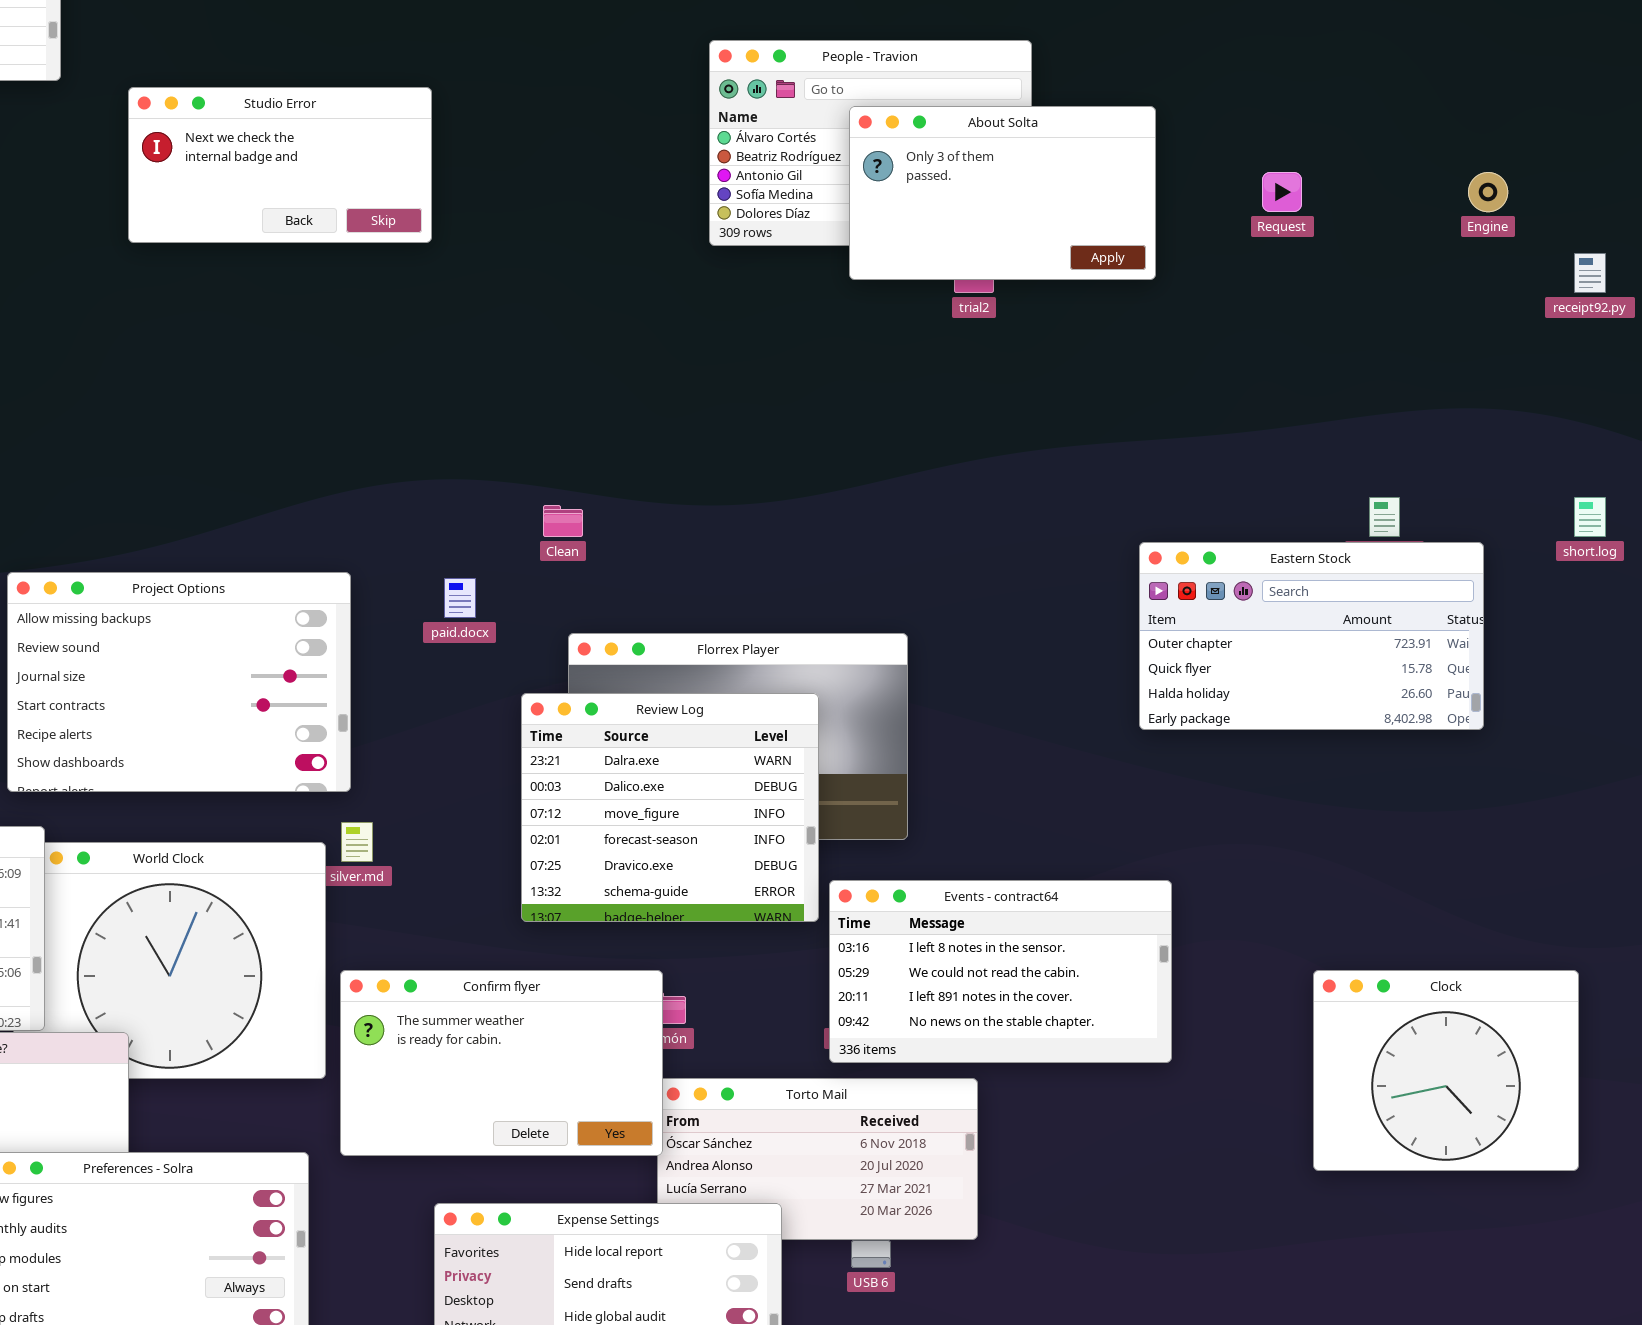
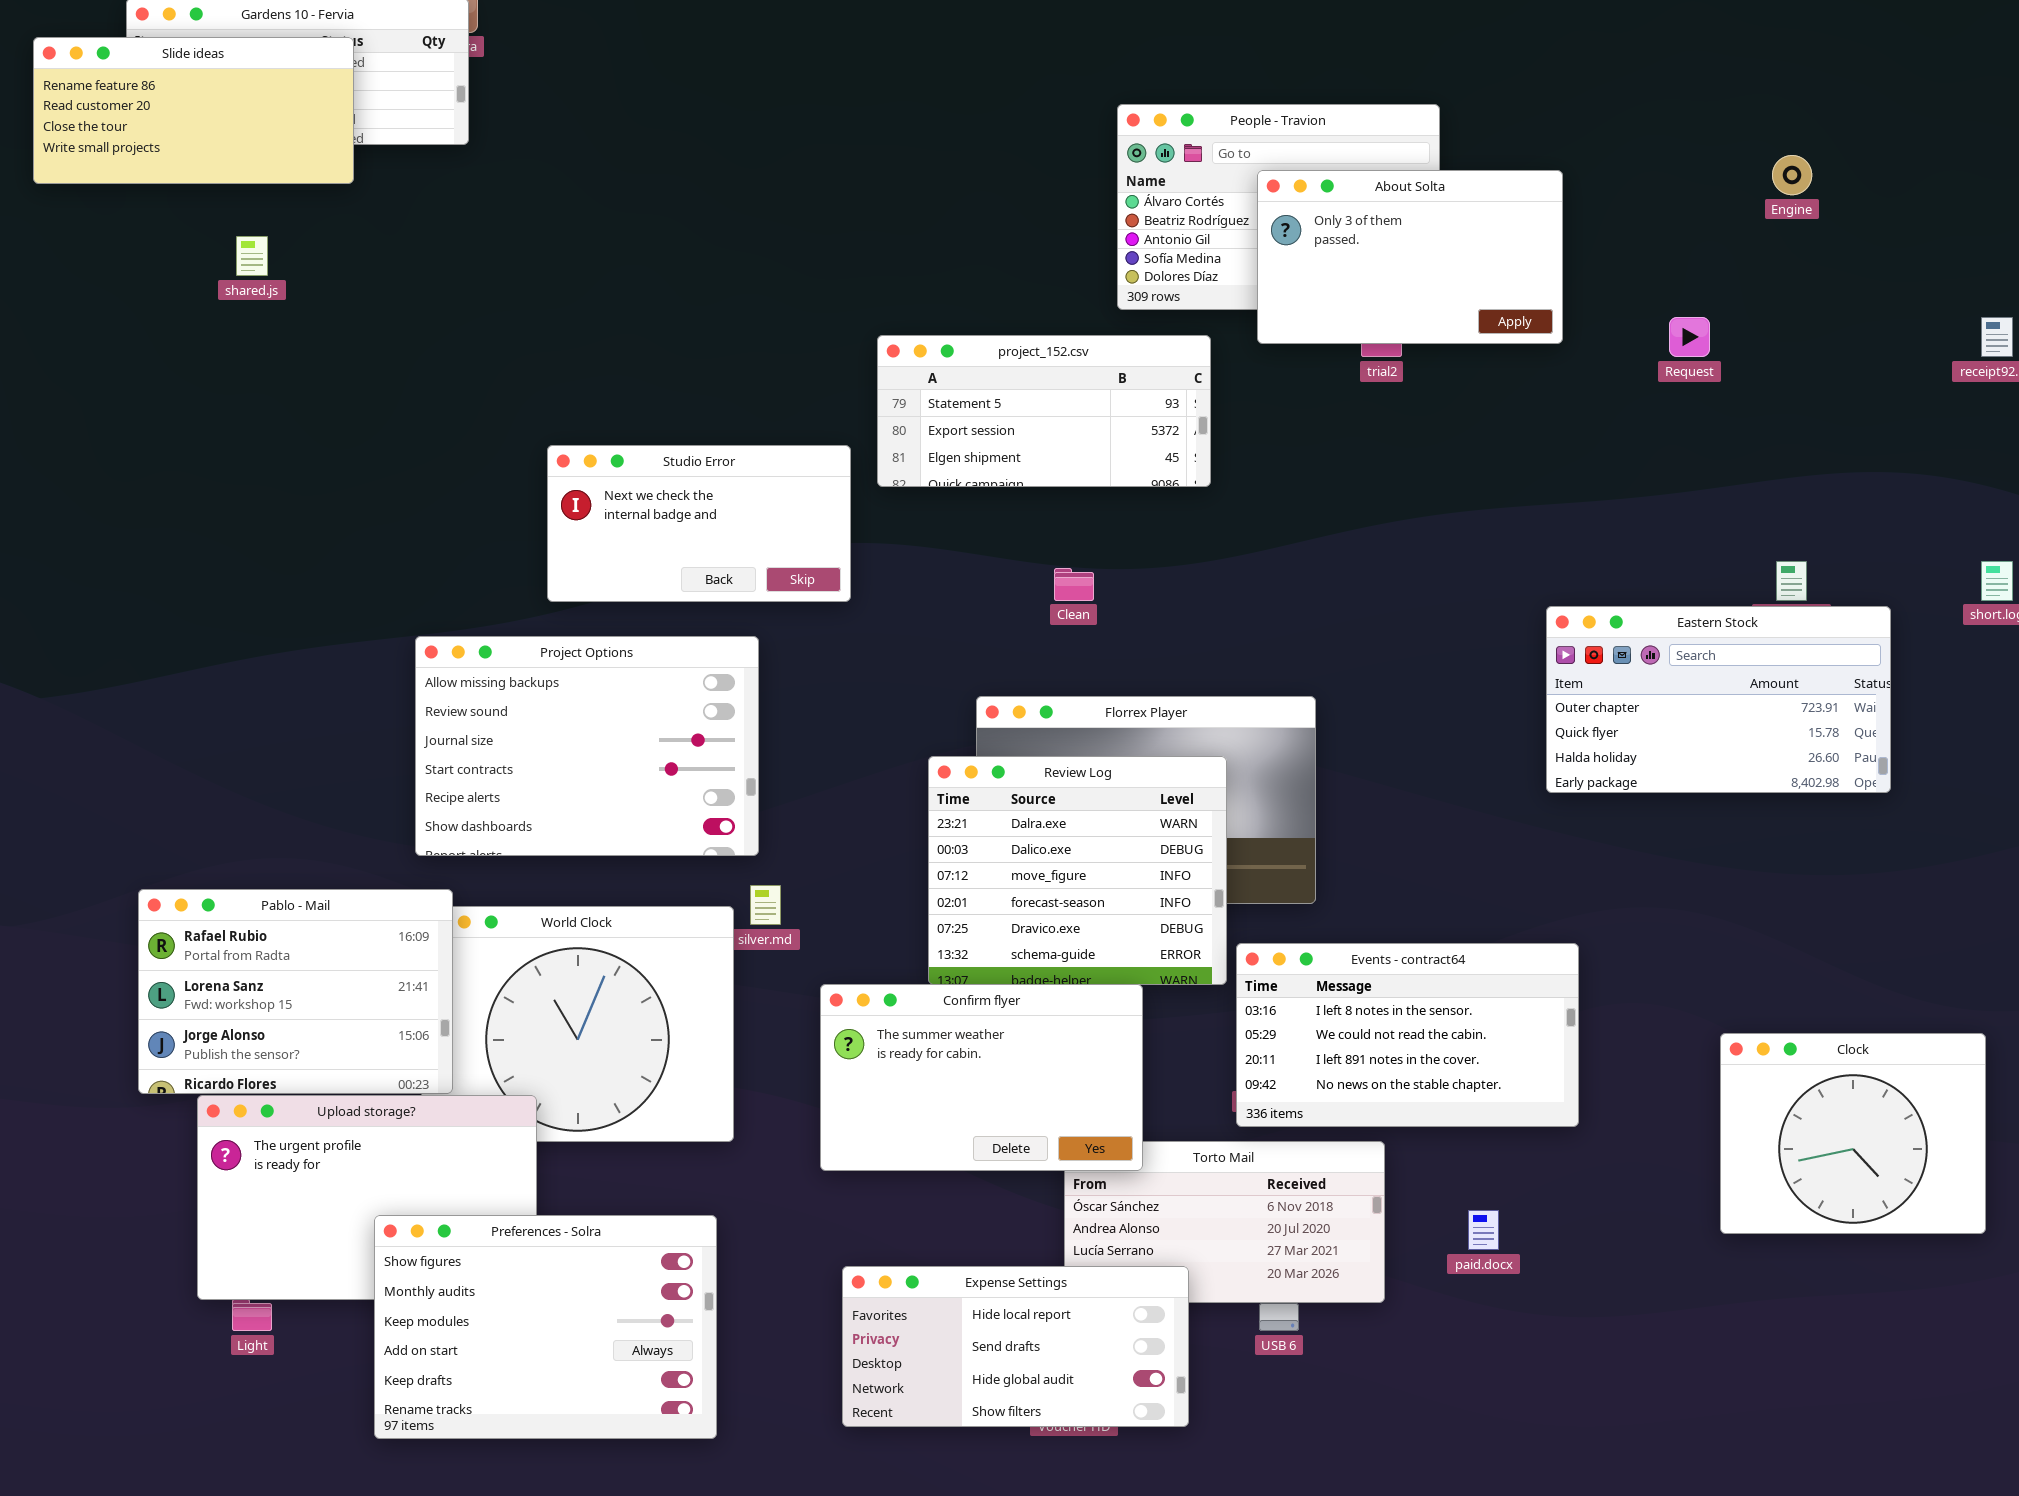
Studio Error: [128,87,432,243] -> [547,445,851,602], moved
Request: [1262,172,1302,212] -> [1669,317,1710,357], moved
Engine: [1468,172,1508,212] -> [1772,155,1812,195], moved
project_152.csv: none -> [877,335,1211,487], opened
Clean: [543,505,583,537] -> [1054,568,1094,601], moved
paid.docx: [444,578,476,618] -> [1468,1210,1499,1250], moved
Confirm flyer: [340,970,663,1156] -> [820,984,1143,1171], moved

